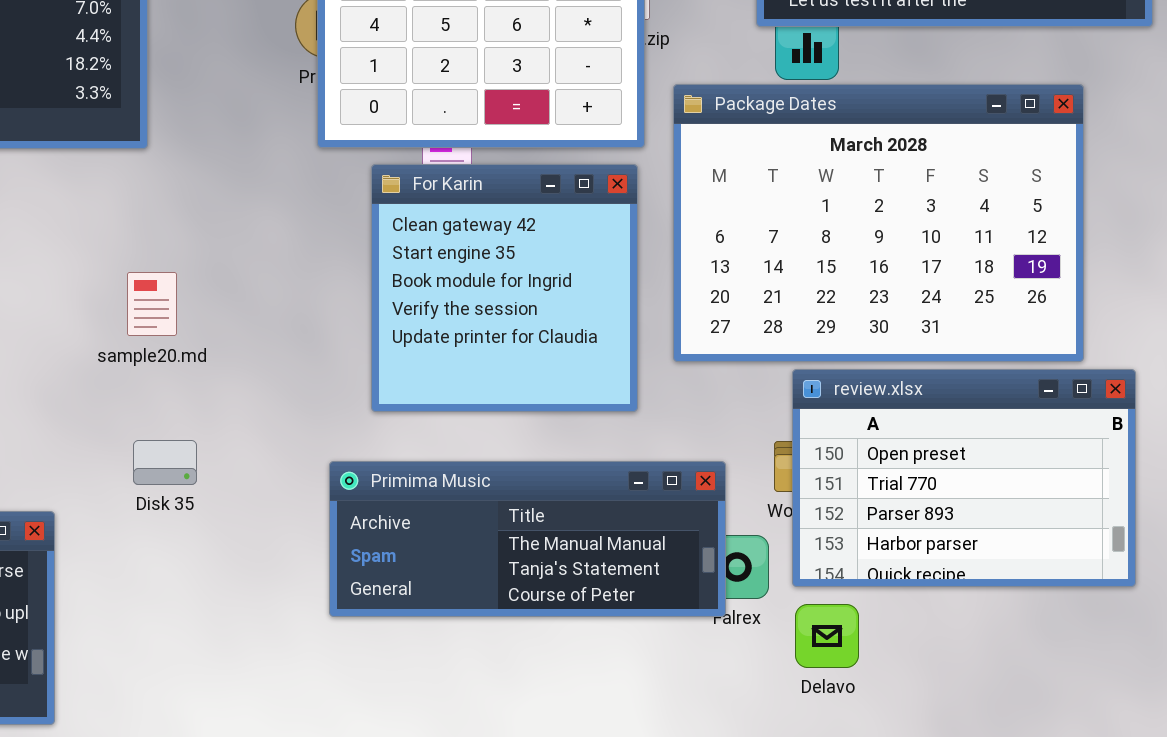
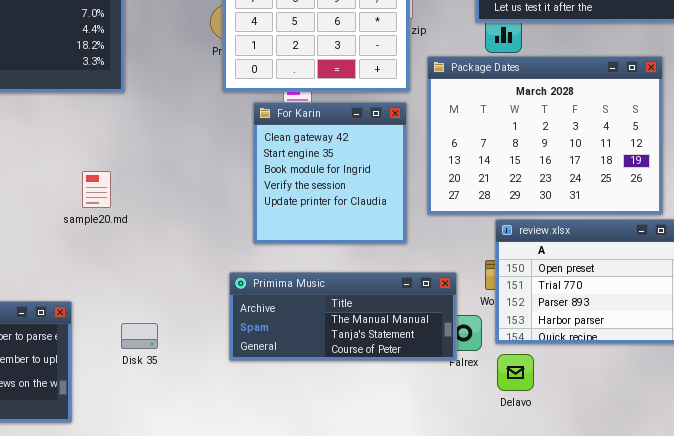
sample20.md: [127,272,177,336] -> [82,171,111,208], moved
Disk 35: [133,440,197,485] -> [121,323,158,349], moved

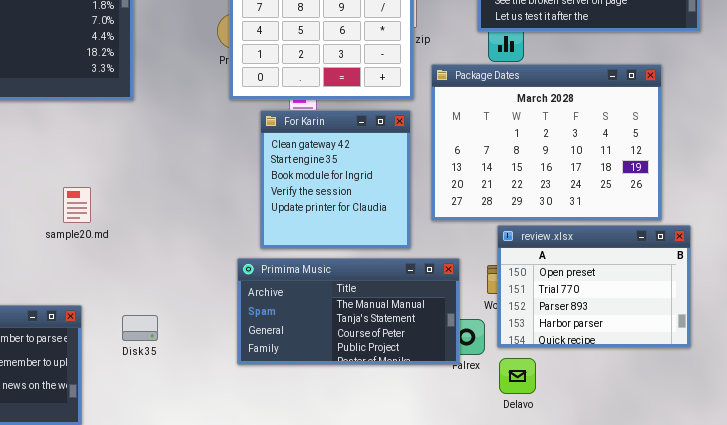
sample20.md: [82,171,111,208] -> [63,187,91,223], moved
Primima Music: [229,272,457,361] -> [237,258,460,365], resized
Disk 35: [121,323,158,349] -> [122,315,158,341], moved

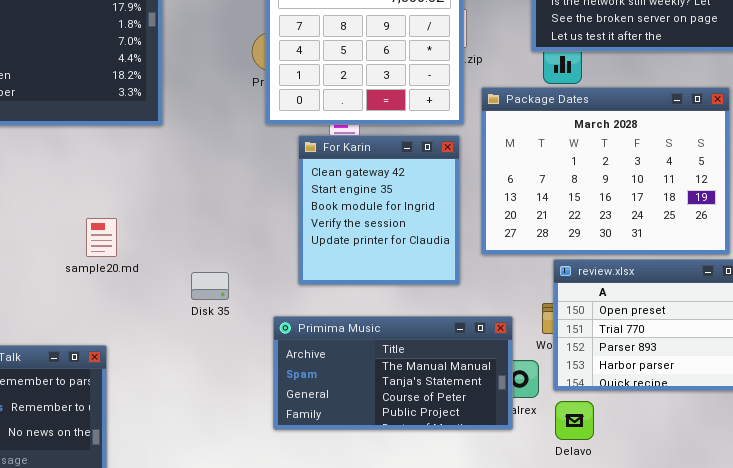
Primima Music: [237,258,460,365] -> [273,316,513,430], moved
Disk 35: [122,315,158,341] -> [191,272,229,300], moved

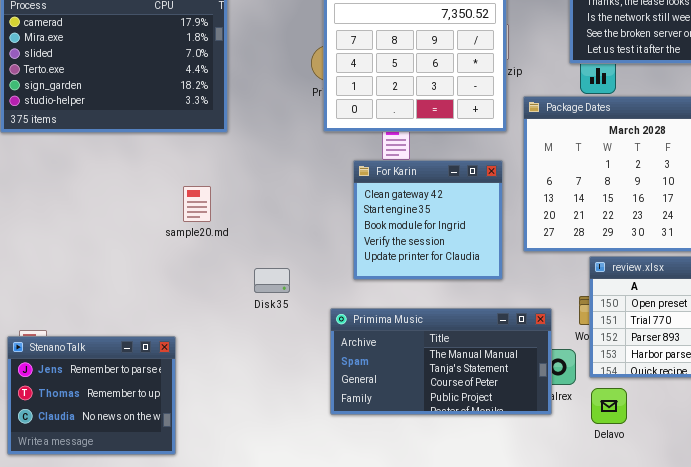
For Karin: [298,135,460,285] -> [353,160,503,280], resized
sample20.md: [86,218,117,257] -> [183,186,211,222], moved

